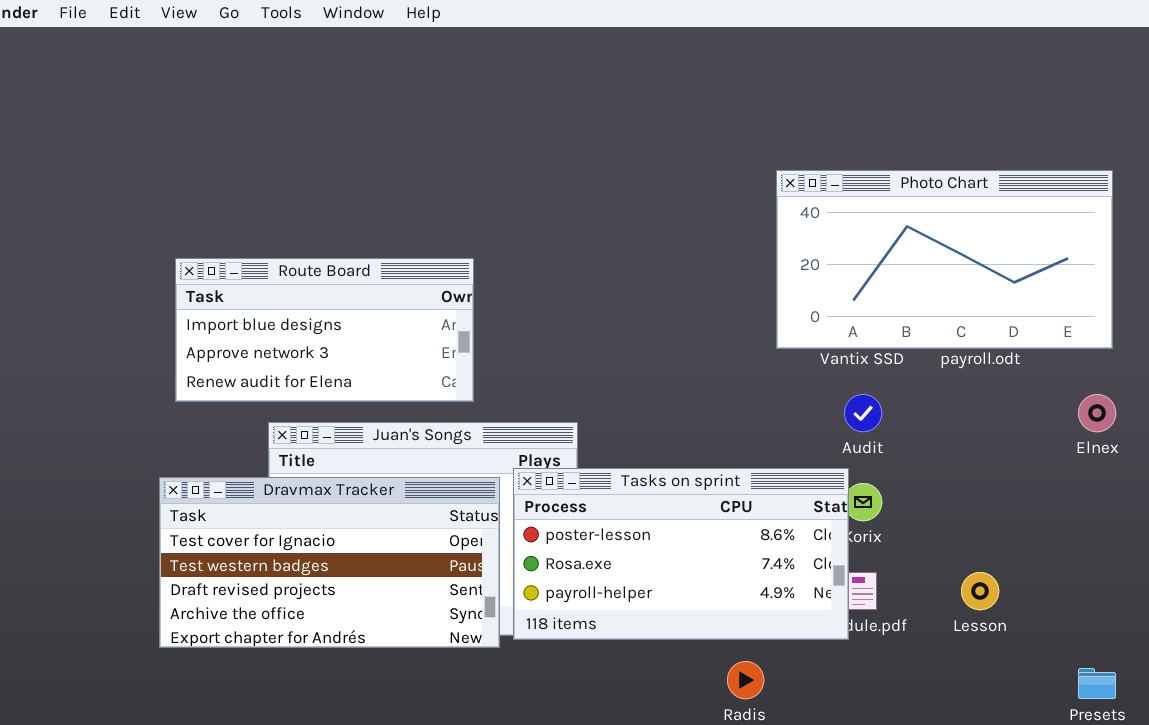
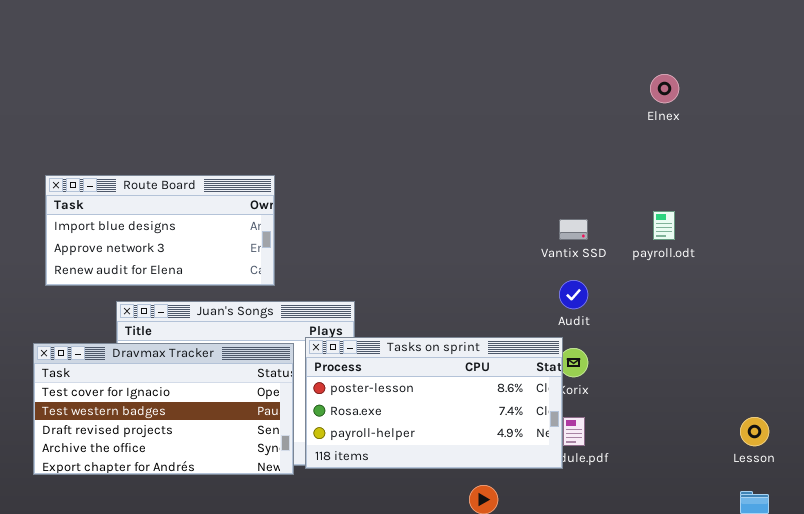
Photo Chart: [776,170,1113,349] -> none, closed
Elnex: [1078,394,1116,432] -> [650,74,679,103], moved
Lesson: [961,572,999,610] -> [740,417,769,446], moved

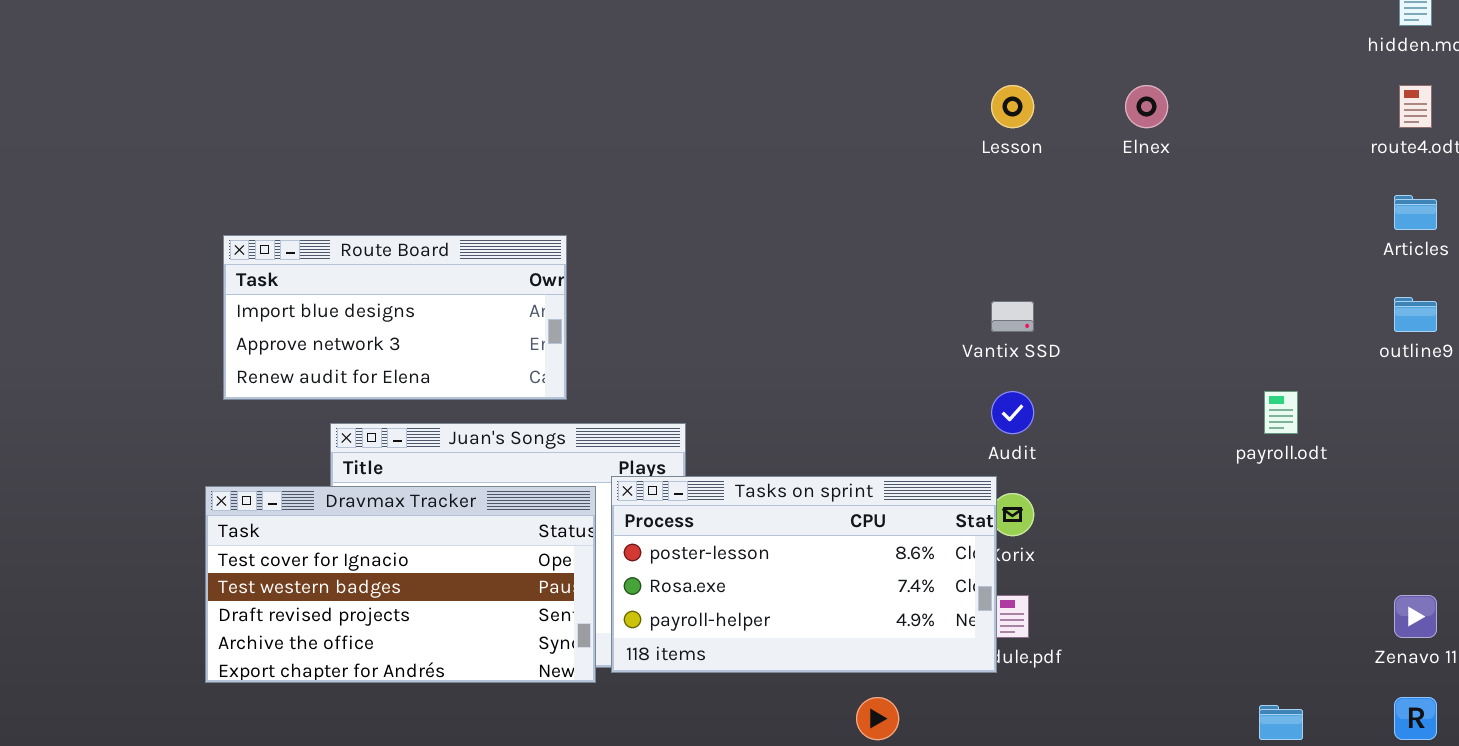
payroll.odt: [653,211,675,240] -> [1264,391,1298,434], moved
Lesson: [740,417,769,446] -> [991,85,1034,128], moved

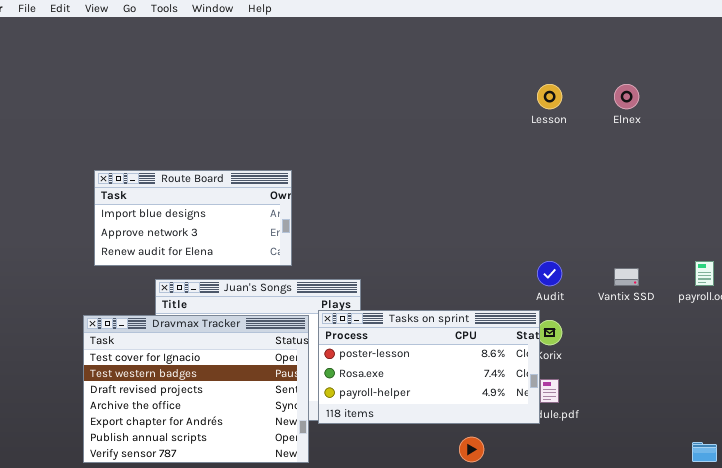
Vantix SSD: [991,301,1034,332] -> [614,268,639,286], moved
Dravmax Tracker: [205,486,596,683] -> [83,315,309,463], resized

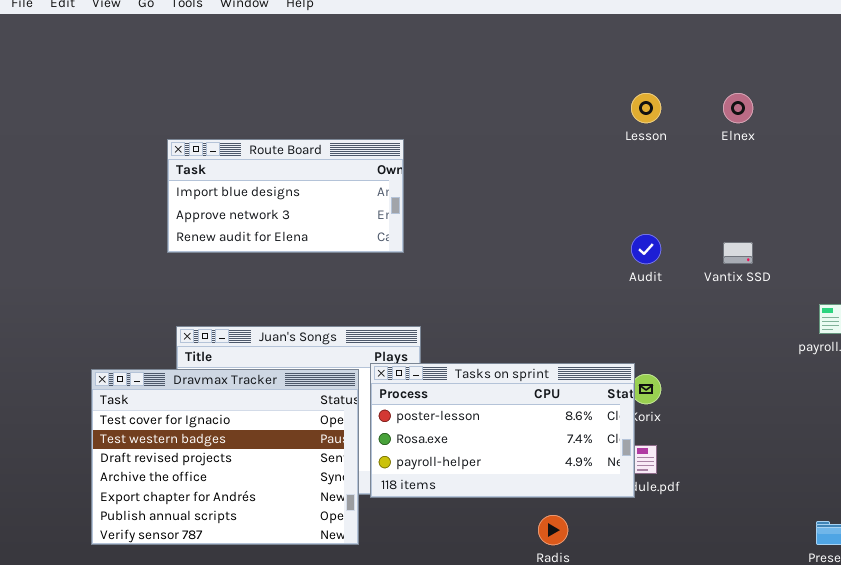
Route Board: [94,170,292,266] -> [167,139,404,253], moved
Audit: [537,261,562,286] -> [631,234,661,264], moved
Vantix SSD: [614,268,639,286] -> [723,242,753,264], moved

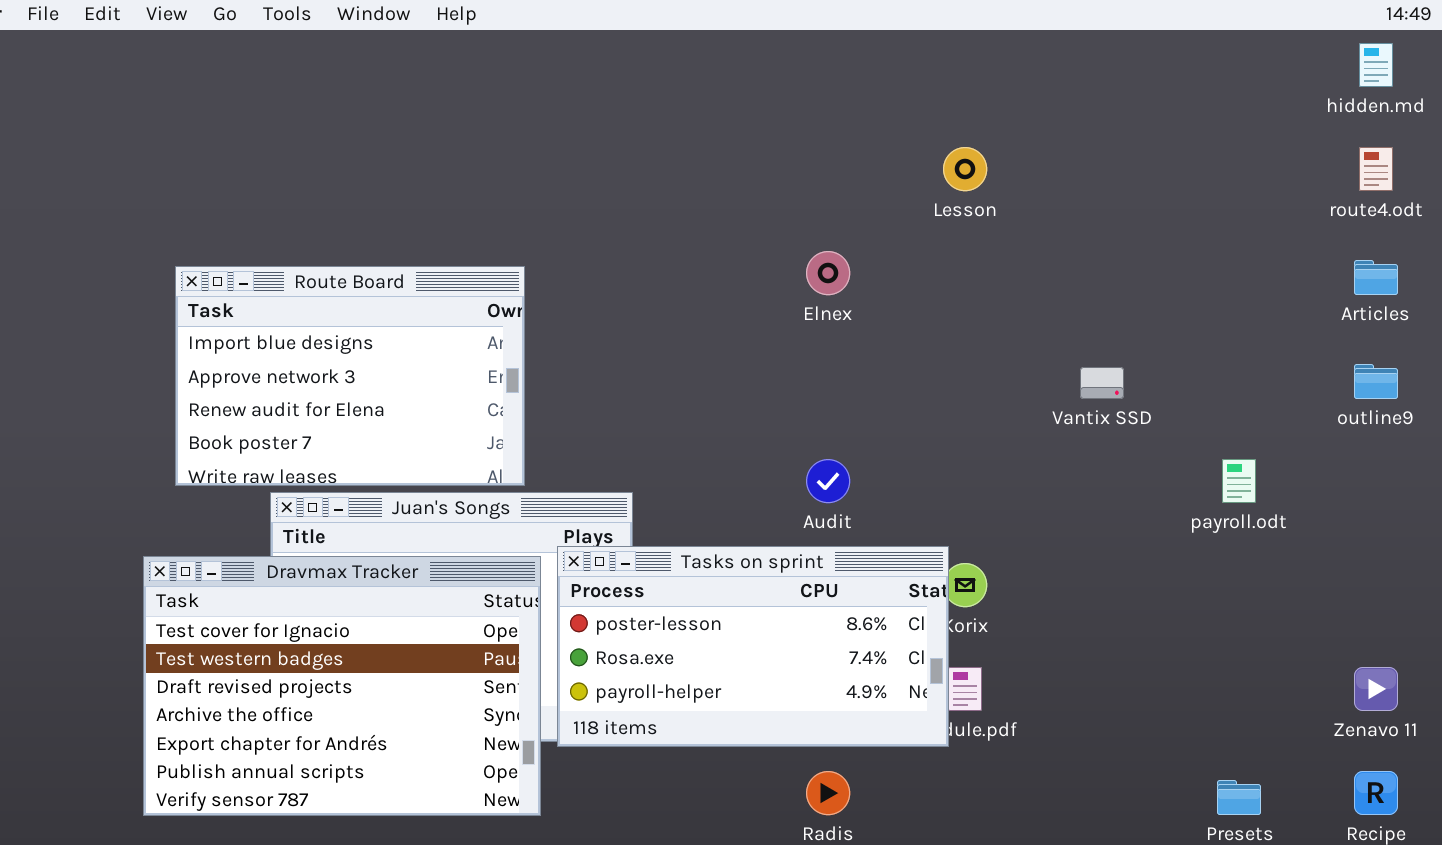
Elnex: [723,93,753,123] -> [806,251,850,295], moved
Route Board: [167,139,404,253] -> [175,266,525,486], moved, resized
Audit: [631,234,661,264] -> [806,459,850,503], moved

